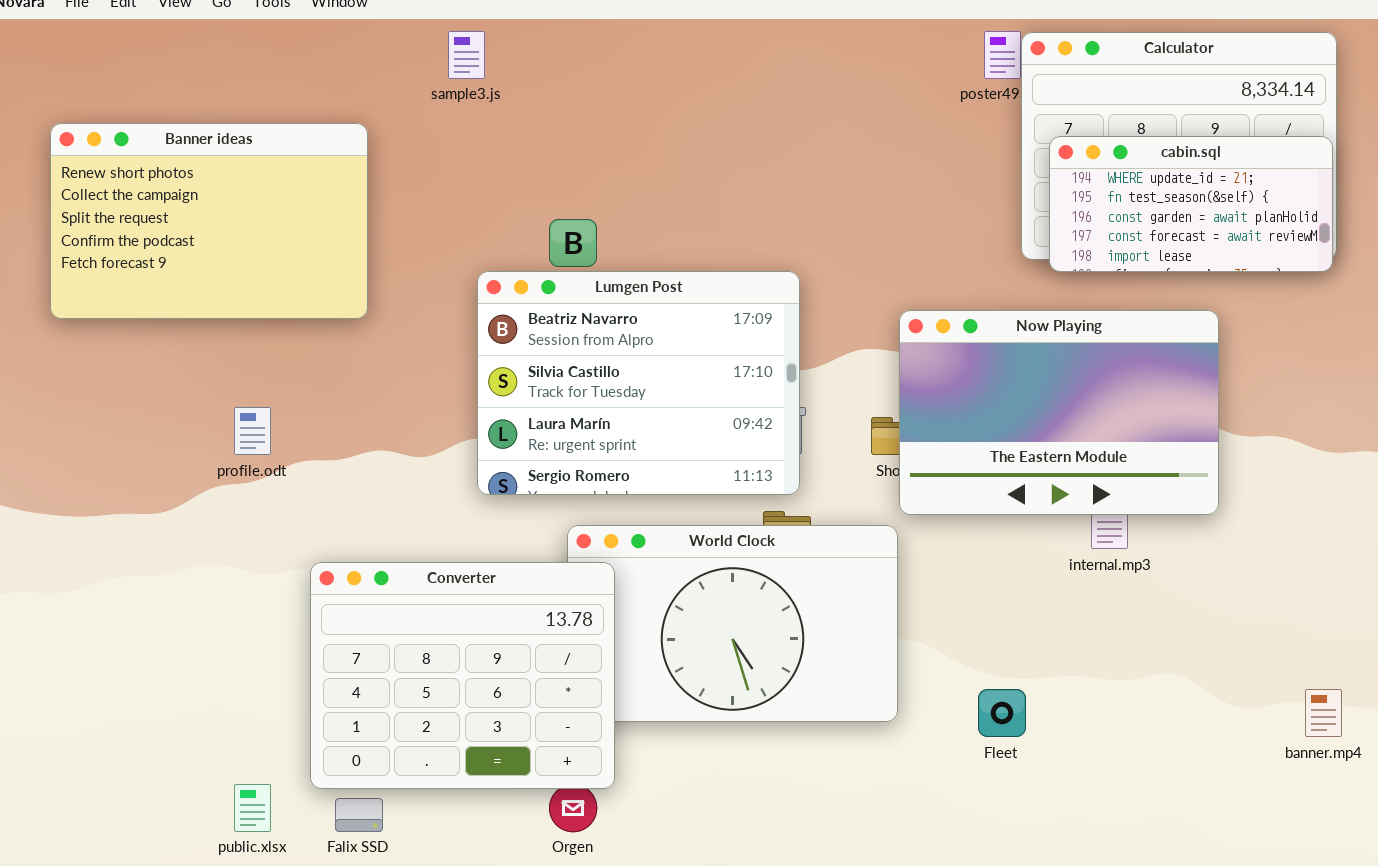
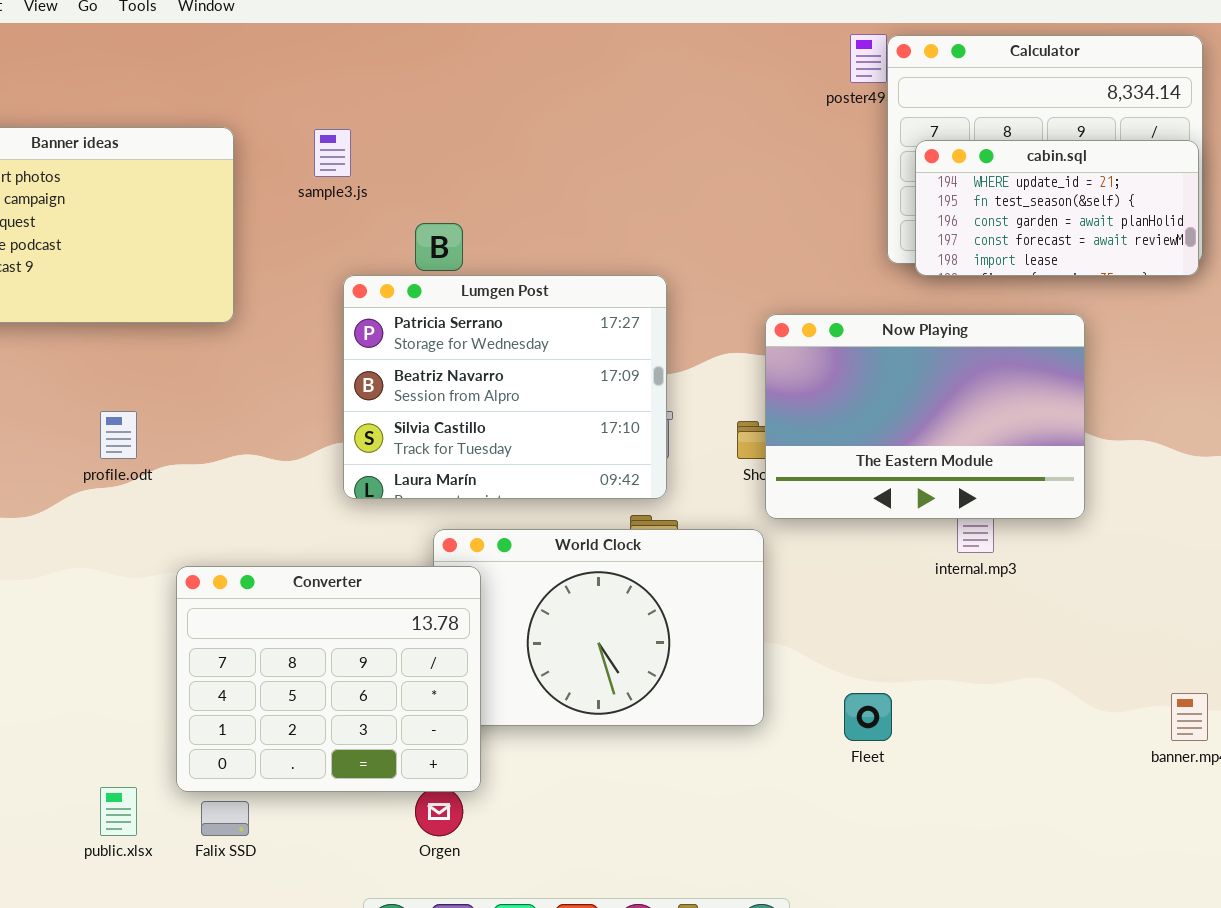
sample3.js: [448,31,485,79] -> [314,129,351,177], moved
Lumgen Post: [477,271,800,495] -> [343,275,667,499], scrolled up 1 row

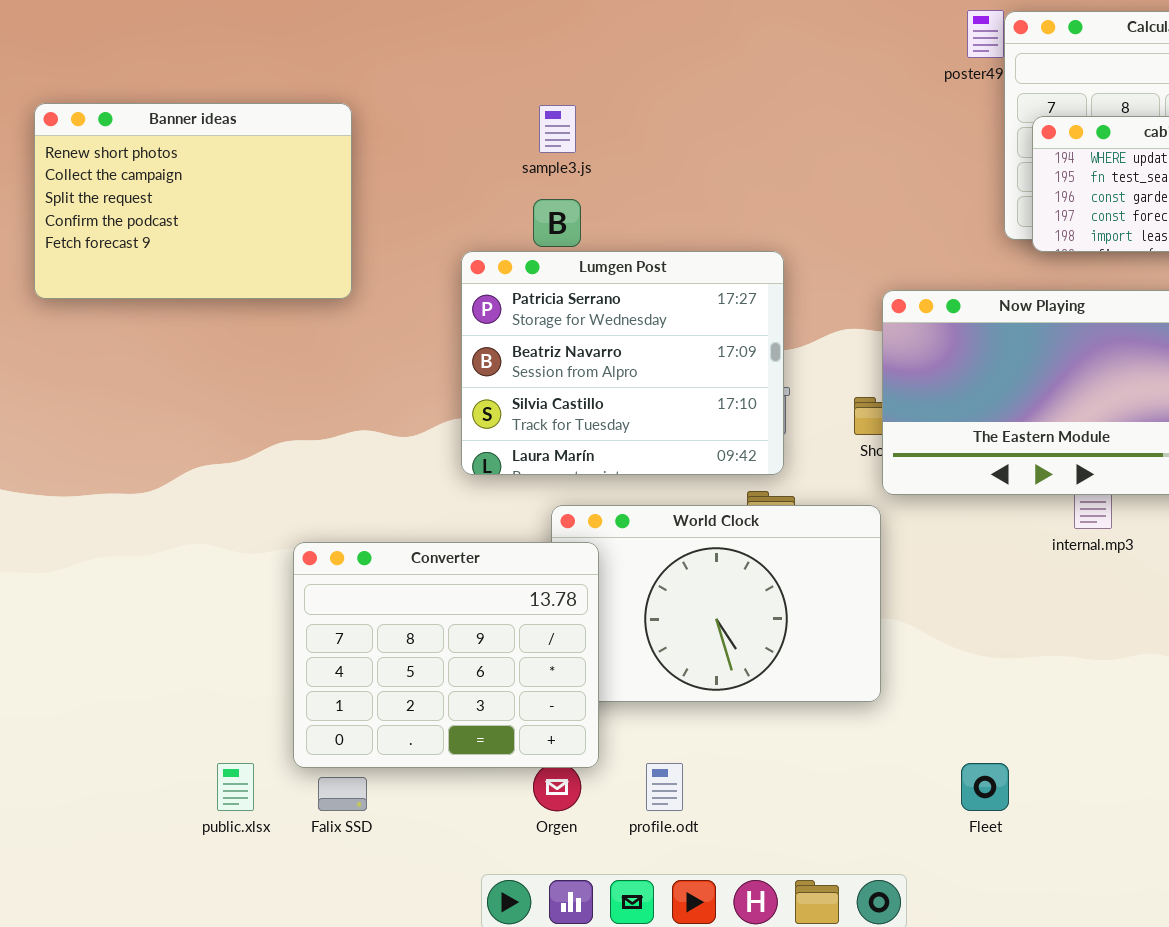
sample3.js: [314,129,351,177] -> [539,105,576,153], moved
profile.odt: [100,411,137,459] -> [646,763,683,811], moved
Fleet: [844,693,892,741] -> [961,763,1009,811], moved

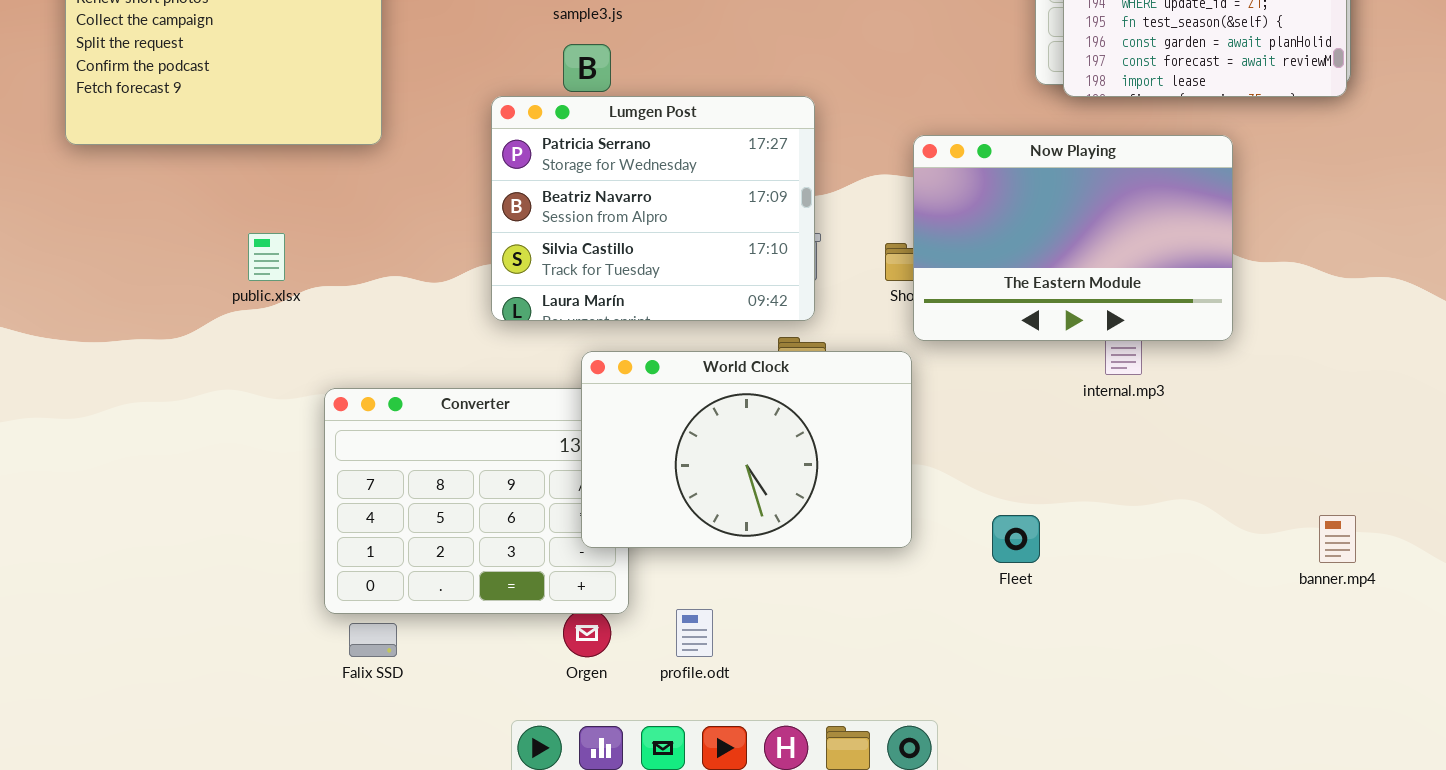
World Clock: [551,505,881,702] -> [581,351,912,548], raised
public.xlsx: [217,763,254,811] -> [248,233,285,281], moved
Fleet: [961,763,1009,811] -> [992,515,1040,563], moved

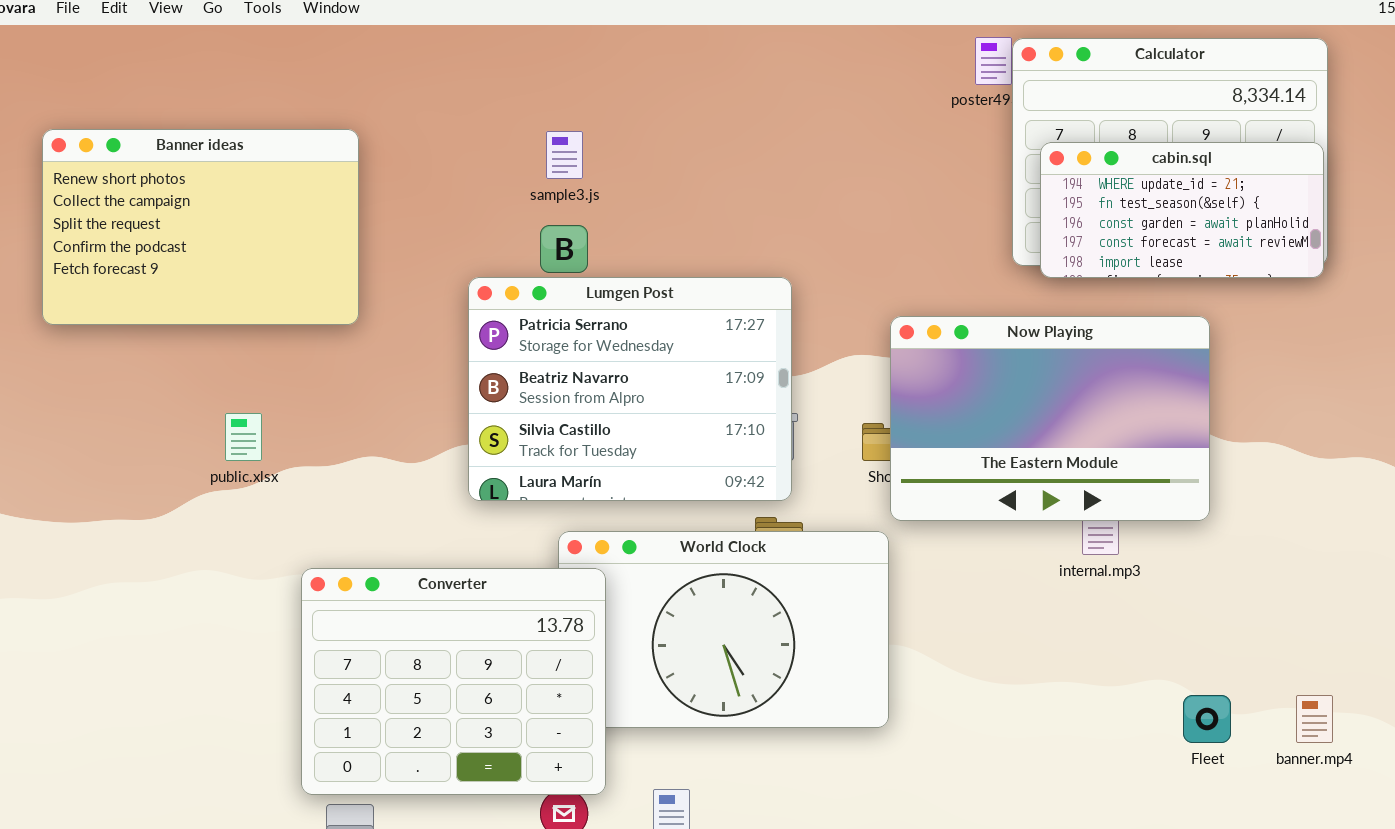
Converter: [324,388,629,614] -> [301,568,606,795], raised
Fleet: [992,515,1040,563] -> [1183,695,1231,743], moved

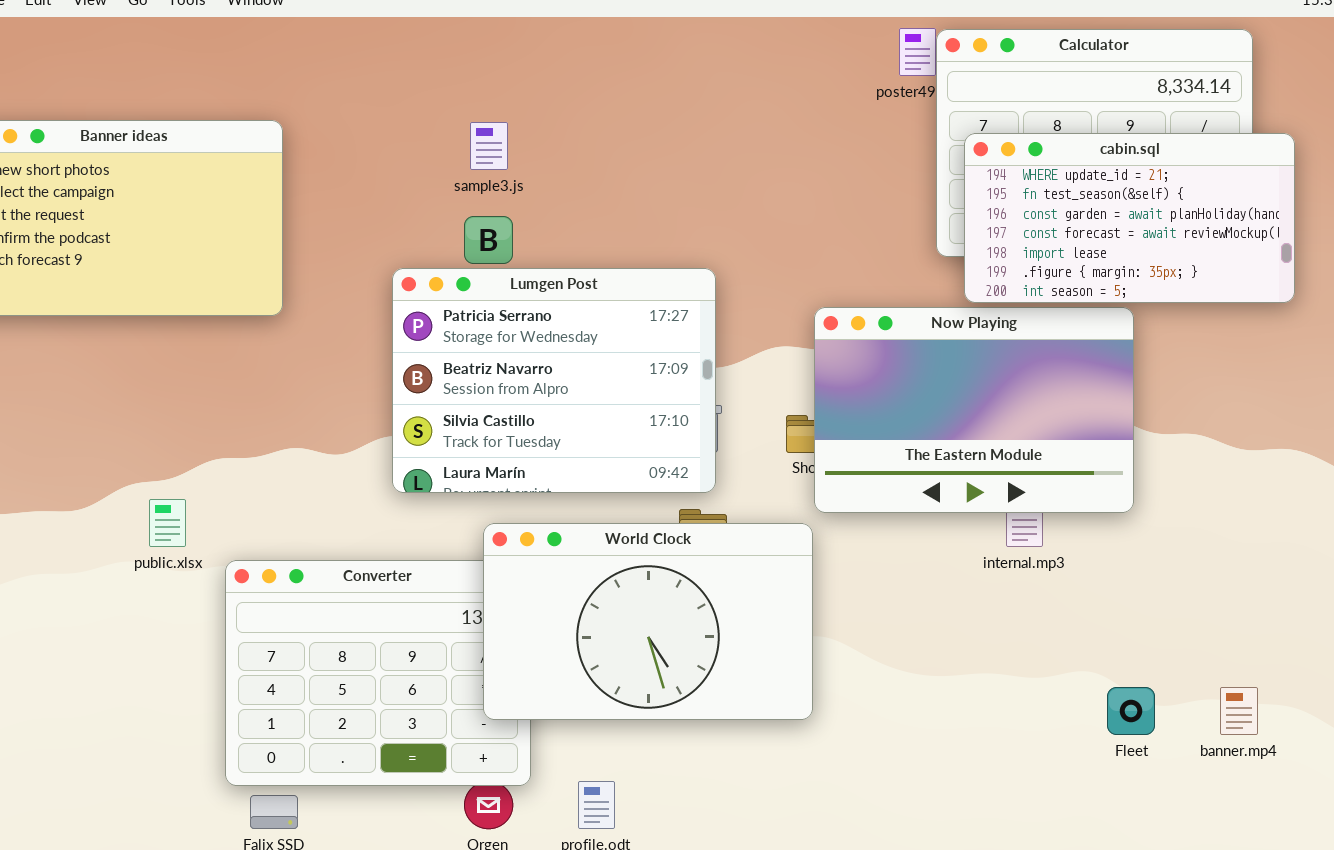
cabin.sql: [1040,142,1324,278] -> [964,133,1295,303], resized
public.xlsx: [225,413,262,461] -> [149,499,186,547], moved
World Clock: [558,531,889,728] -> [483,523,813,720], raised

